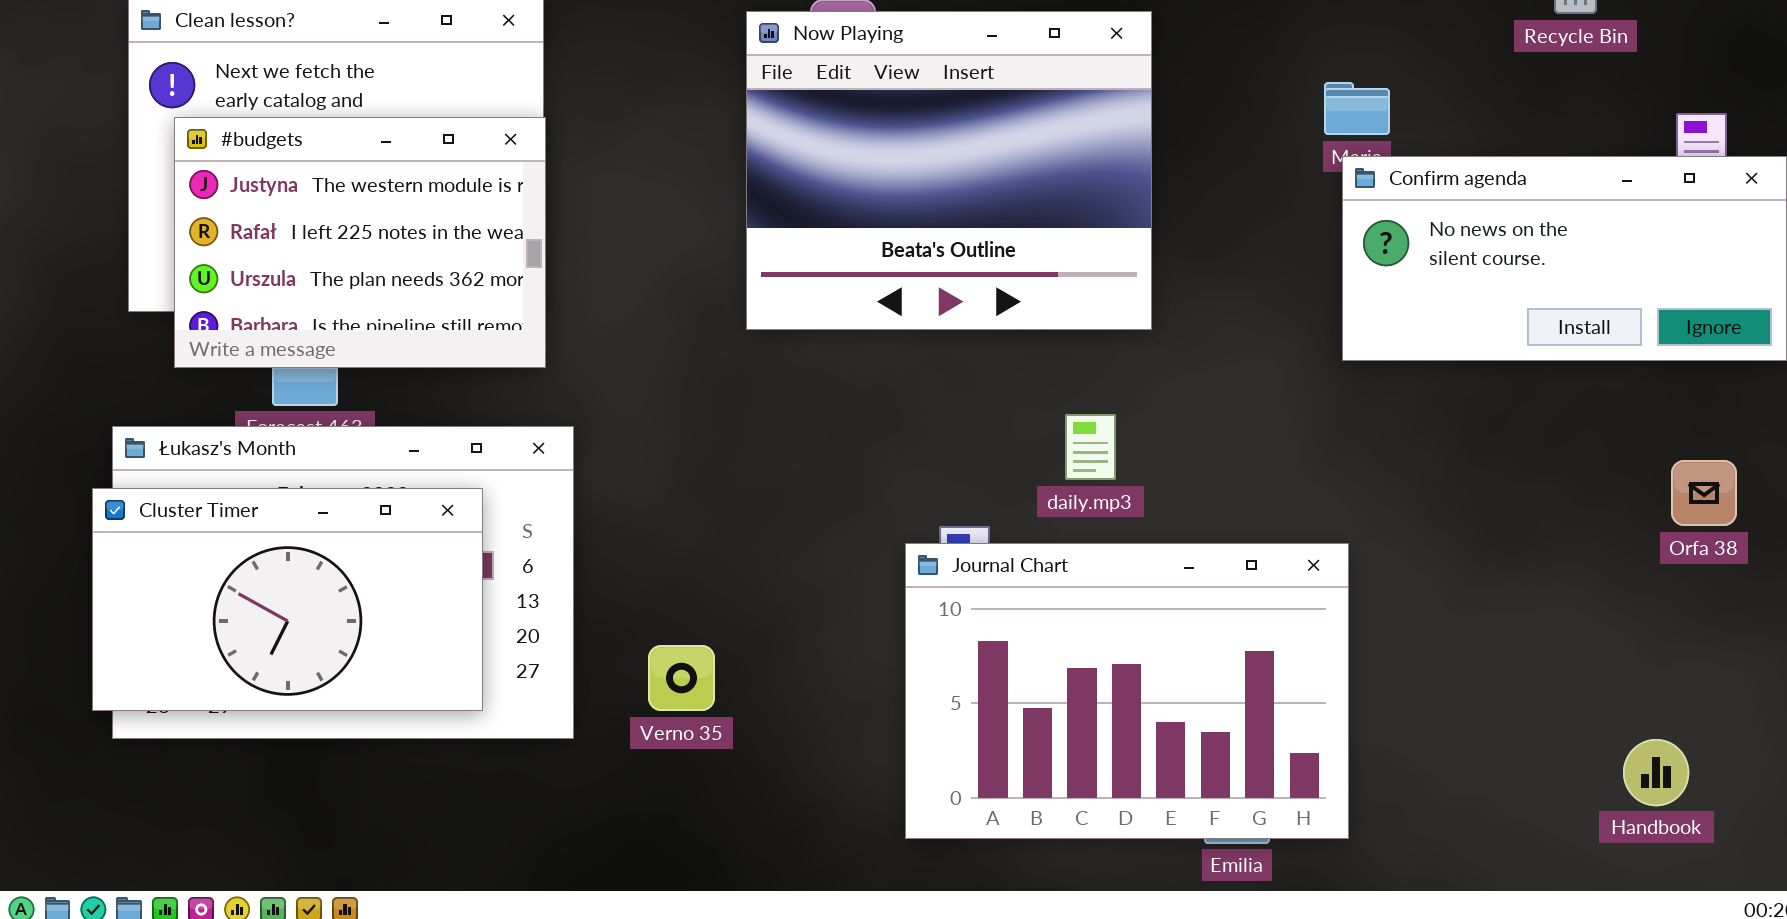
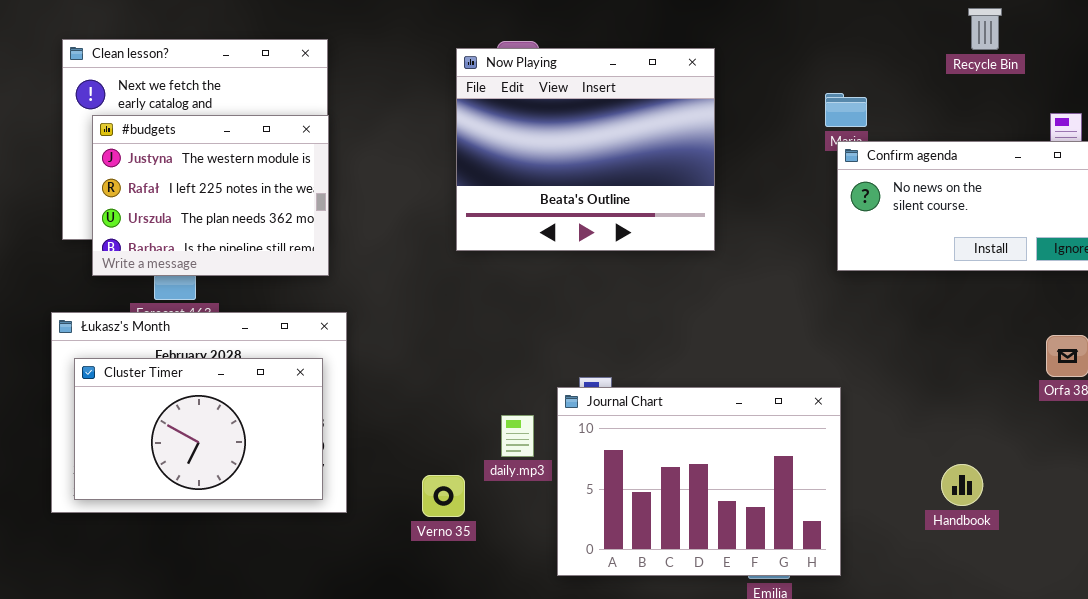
daily.mp3: [1065,414,1116,480] -> [501,415,534,457], moved
Cluster Timer: [92,488,483,711] -> [74,358,323,500], moved
Verno 35: [648,645,715,711] -> [422,475,465,517], moved
Handbook: [1623,739,1689,806] -> [941,464,983,506], moved

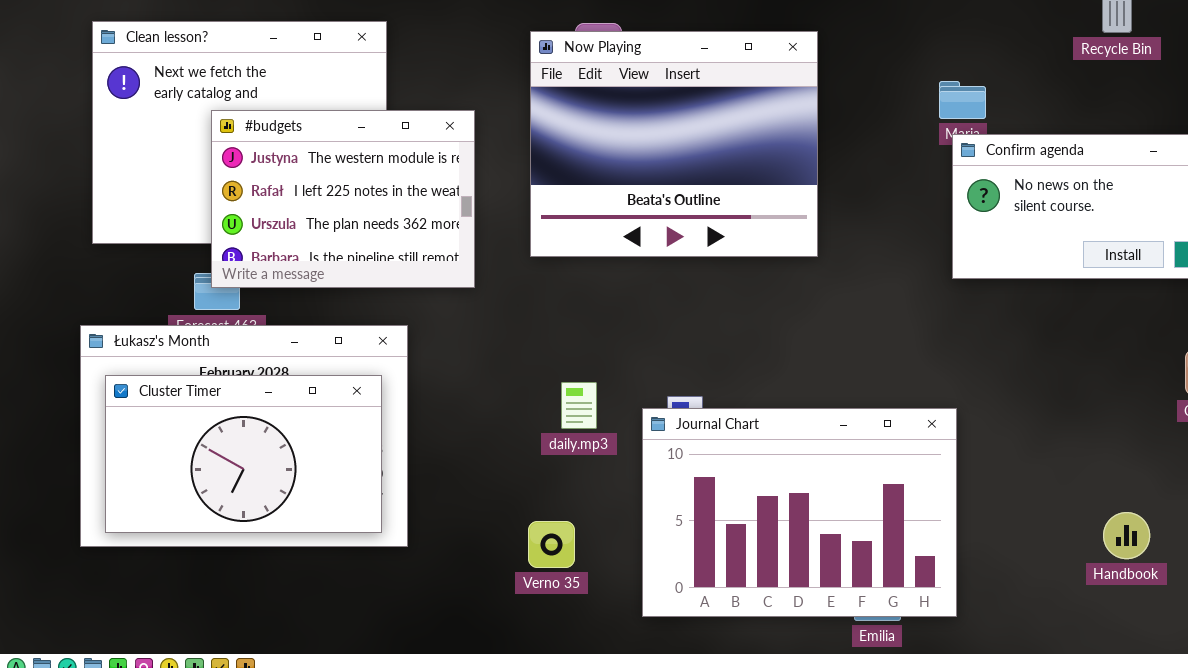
#budgets: [92,115,329,276] -> [211,110,475,288], moved
daily.mp3: [501,415,534,457] -> [561,382,597,429], moved
Handbook: [941,464,983,506] -> [1103,512,1150,559], moved
Verno 35: [422,475,465,517] -> [528,521,575,568], moved

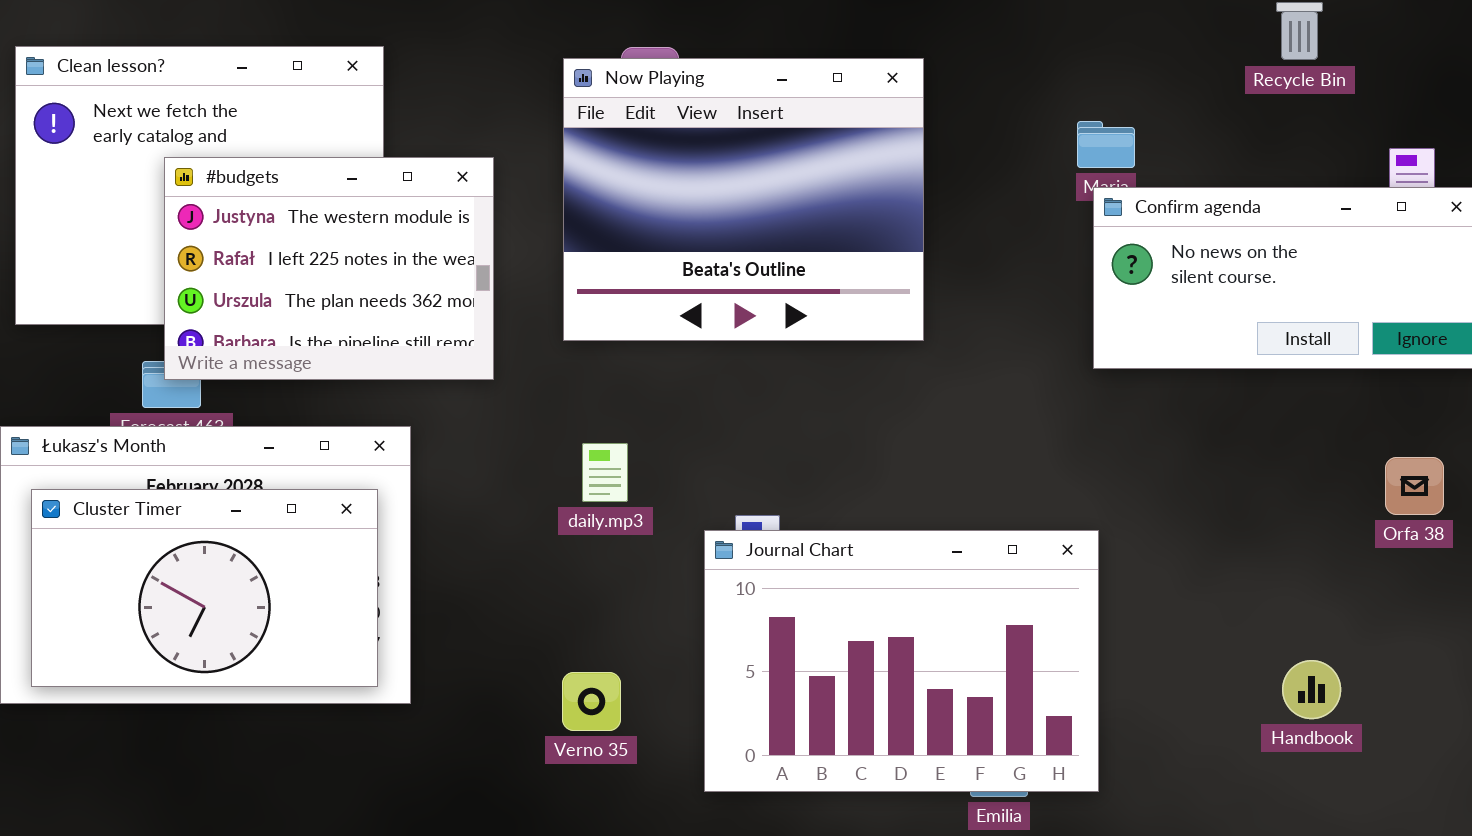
daily.mp3: [561,382,597,429] -> [582,443,628,502], moved

